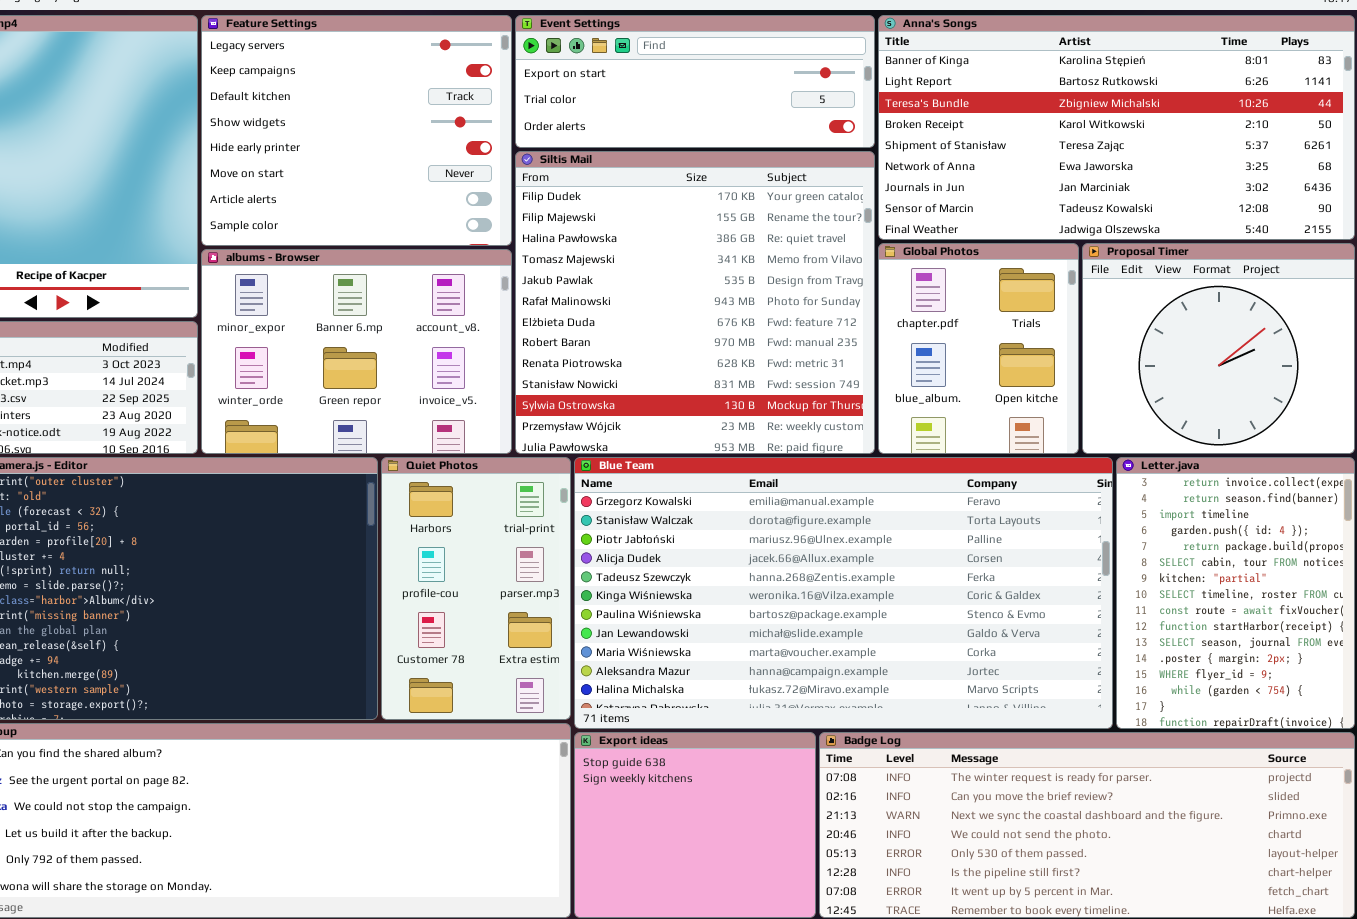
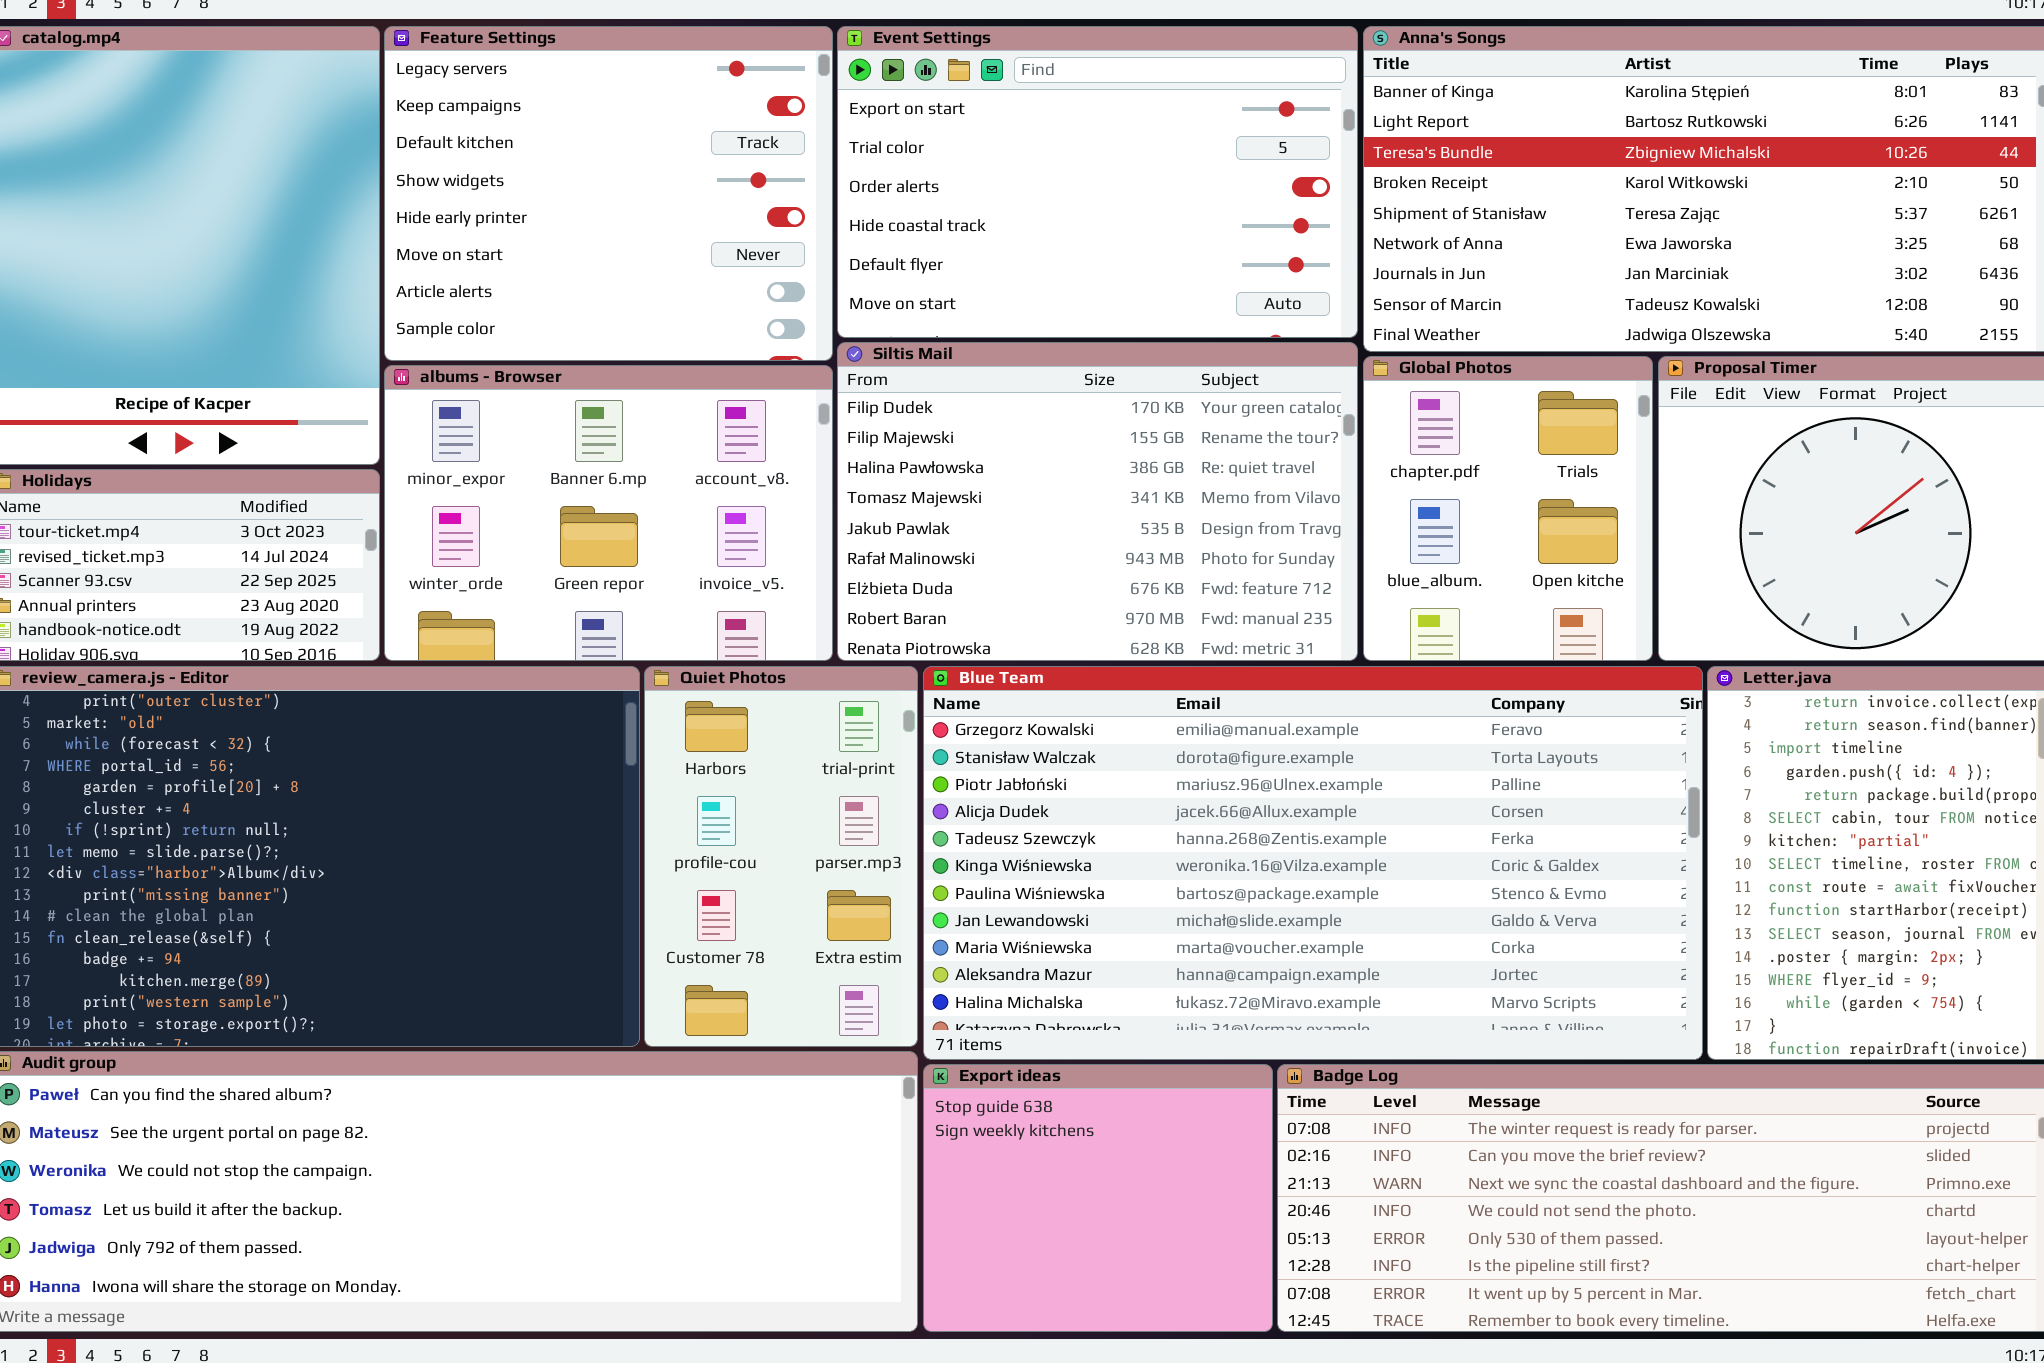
Event Settings: [515,15,875,148] -> [837,26,1358,338], resized
Siltis Mail: [515,151,875,454] -> [837,342,1358,661], resized

